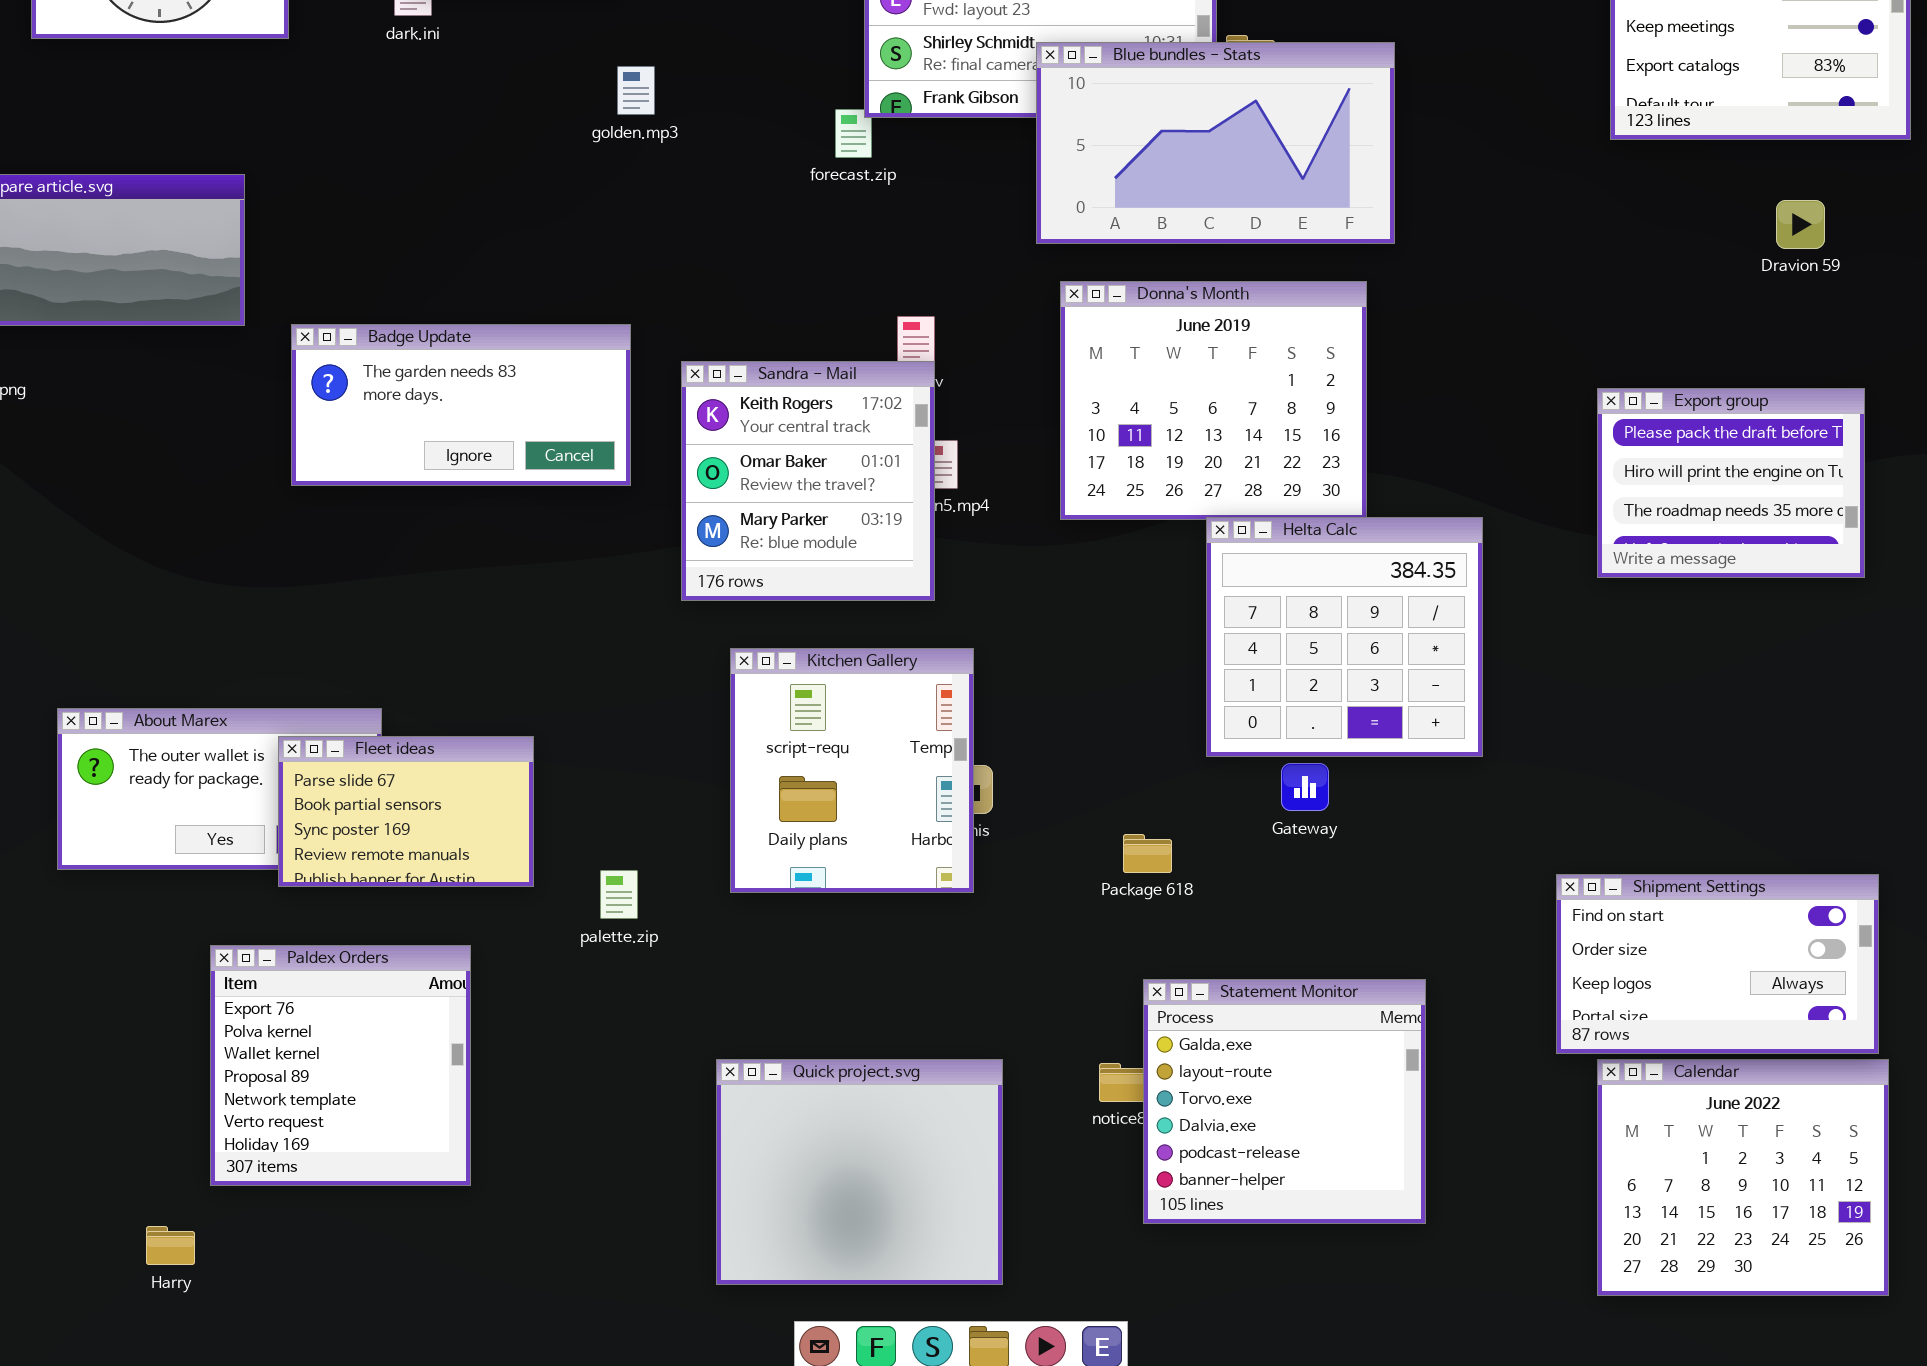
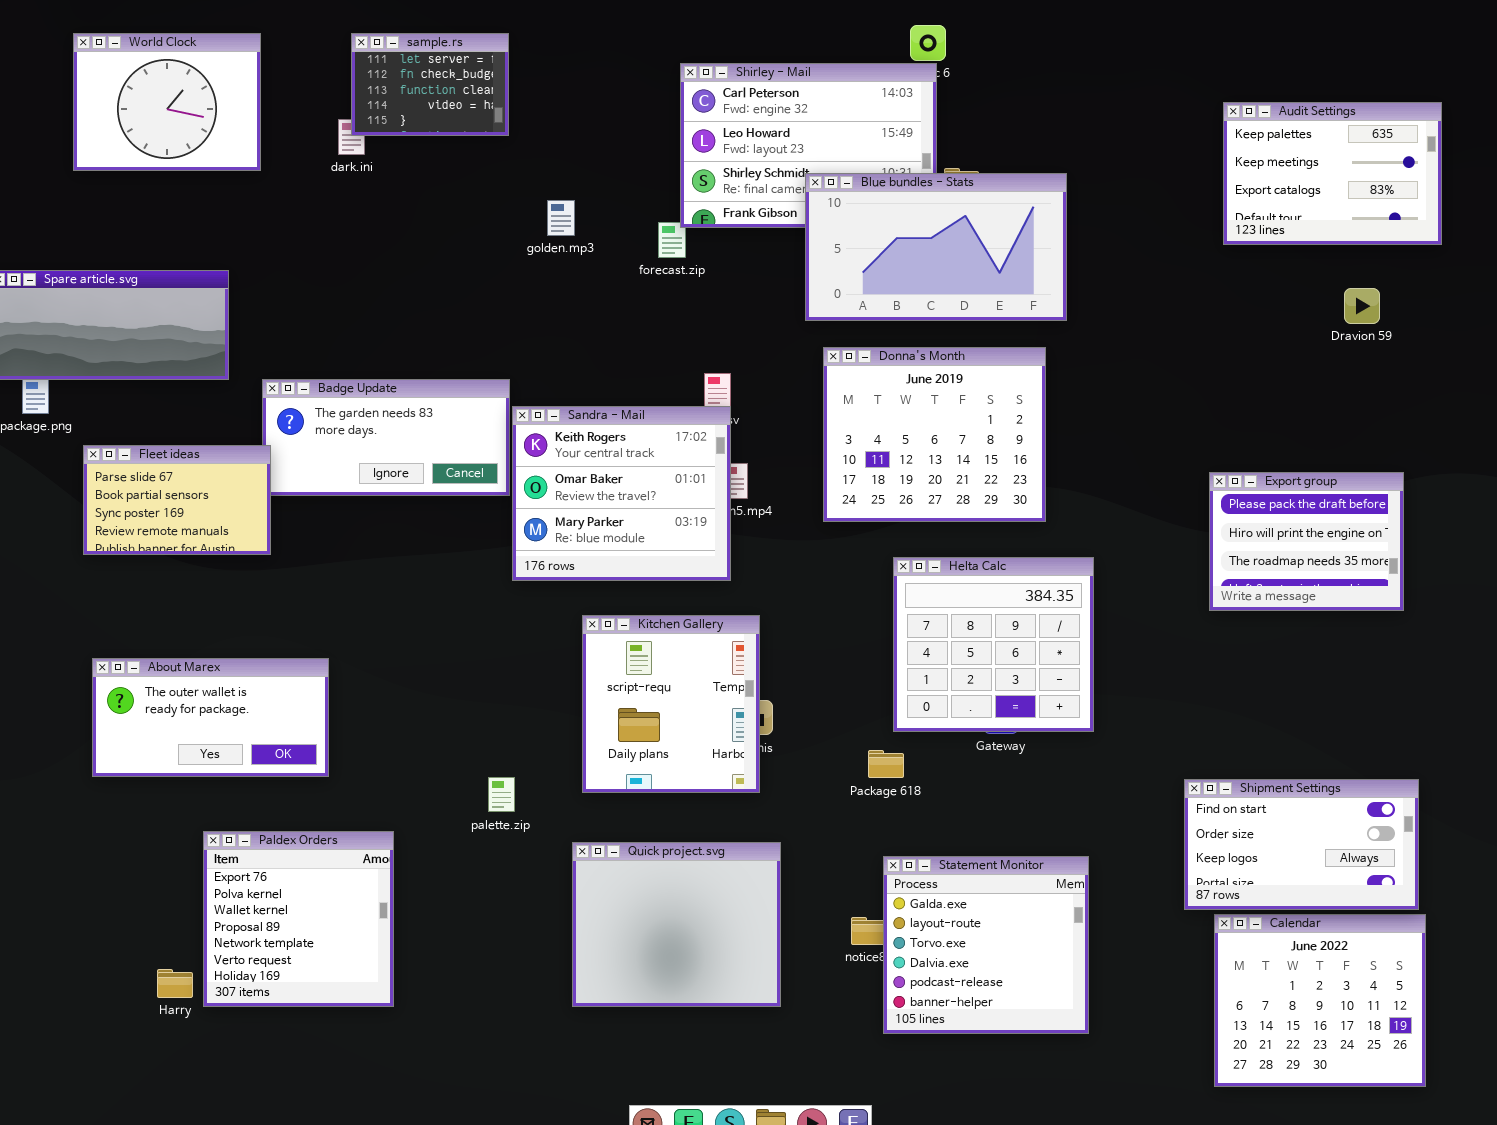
golden.mp3: [617,66,655,115] -> [547,200,575,236], moved
Sandra - Mail: [681,361,935,601] -> [512,406,731,581], resized
Export group: [1597,388,1865,578] -> [1209,472,1404,611], moved
Helta Calc: [1206,517,1483,757] -> [893,557,1094,732], moved
Fleet ideas: [278,736,534,887] -> [83,445,271,555], moved
Quick project.svg: [716,1059,1003,1285] -> [572,842,781,1007], moved
Harry: [146,1226,195,1265] -> [157,969,193,998], moved

